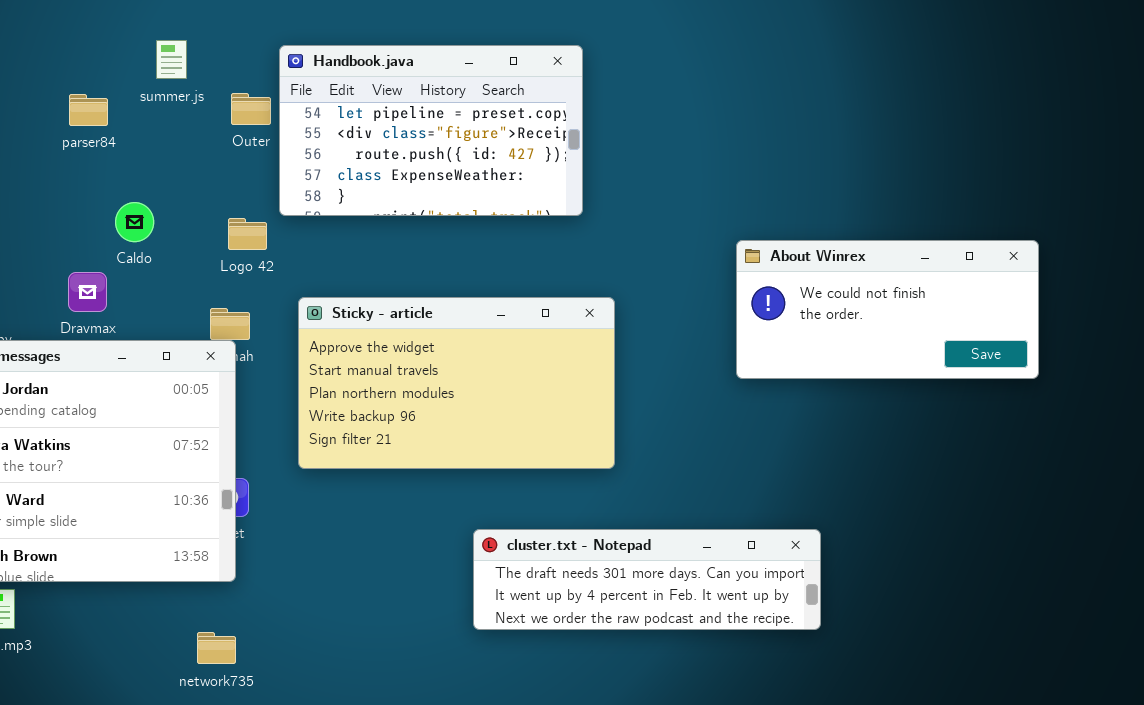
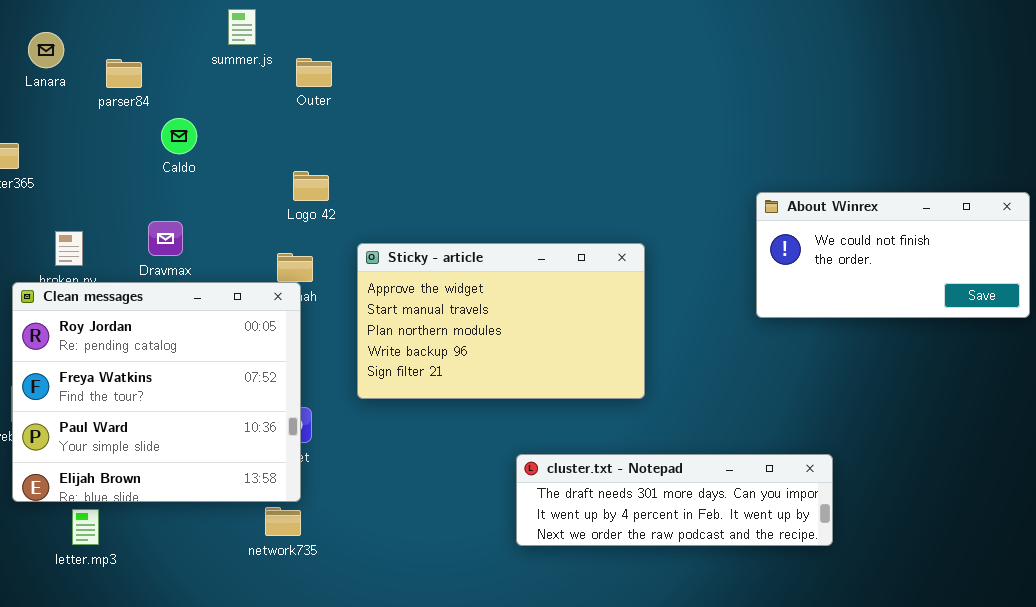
Handbook.java: [279,45,583,216] -> none, closed
parser84: [69,94,108,126] -> [106,59,142,88], moved
Caldo: [115,202,154,242] -> [161,118,197,154], moved
network735: [197,632,236,664] -> [265,507,301,536], moved

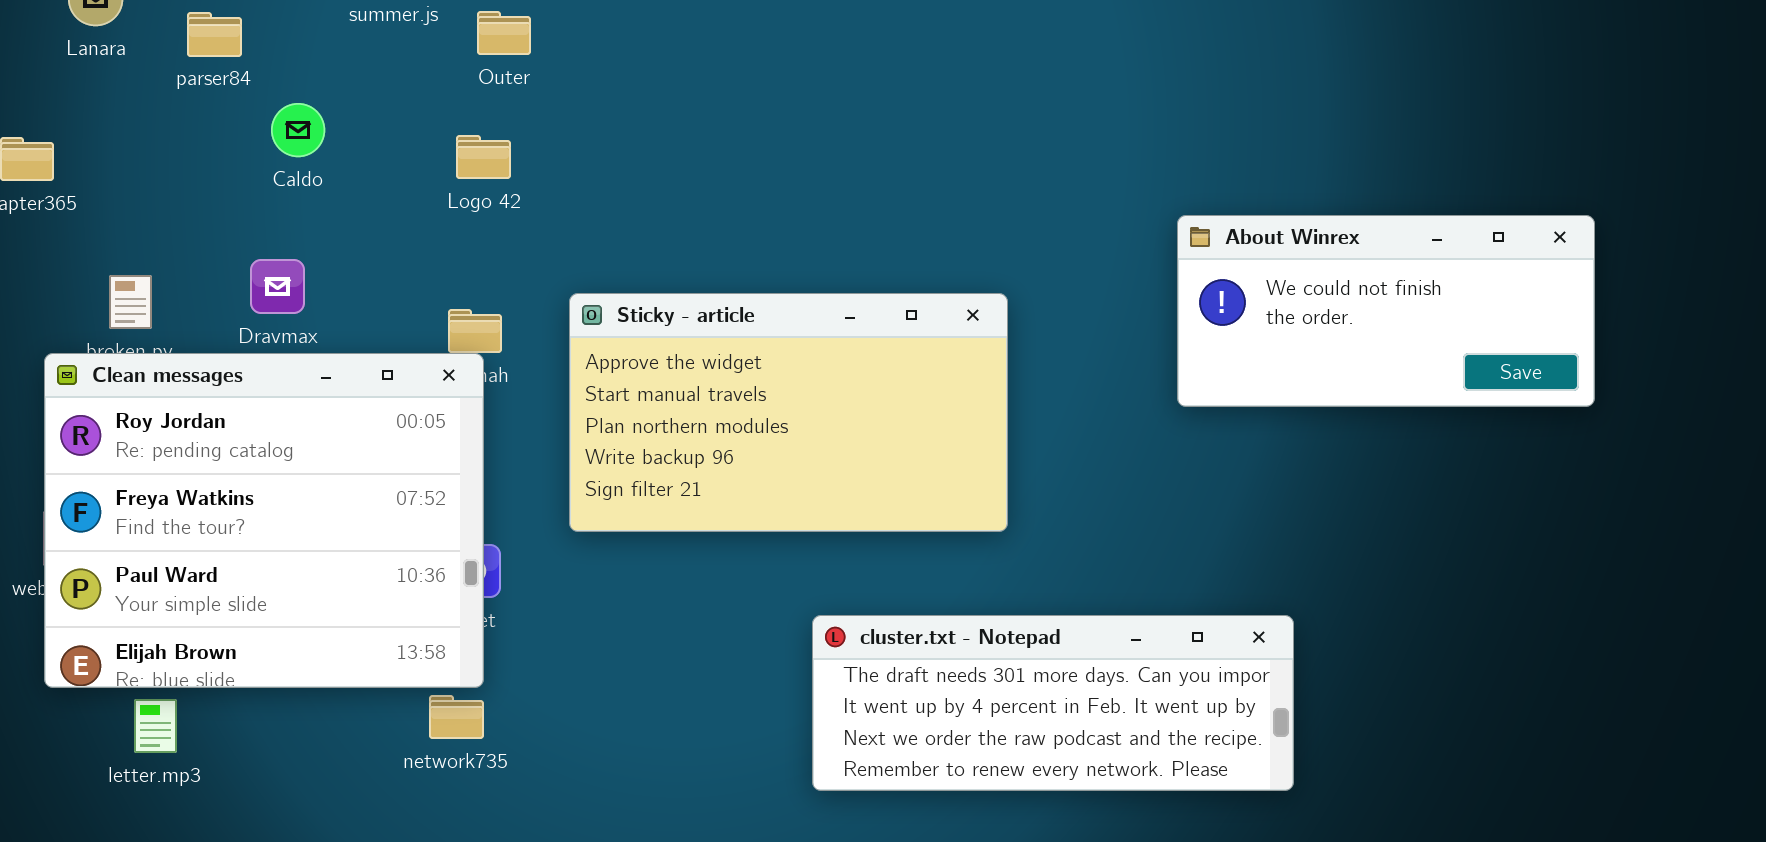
Logo 42: [293,171,329,201] -> [456,135,511,179], moved
cluster.txt - Notepad: [516,454,833,546] -> [812,615,1294,791], resized

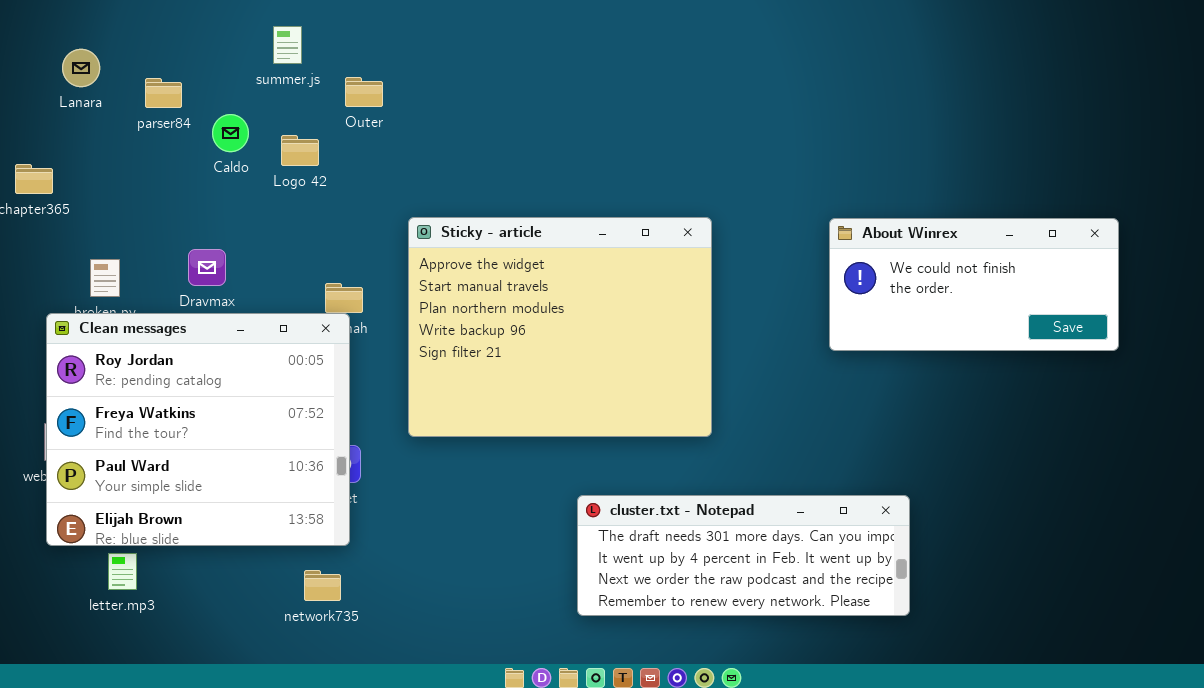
Caldo: [271,103,325,157] -> [212,114,249,152], moved
Logo 42: [456,135,511,179] -> [281,135,319,166], moved
Sticky - article: [569,293,1008,532] -> [408,217,712,437], resized
network735: [429,695,484,739] -> [304,570,341,601], moved

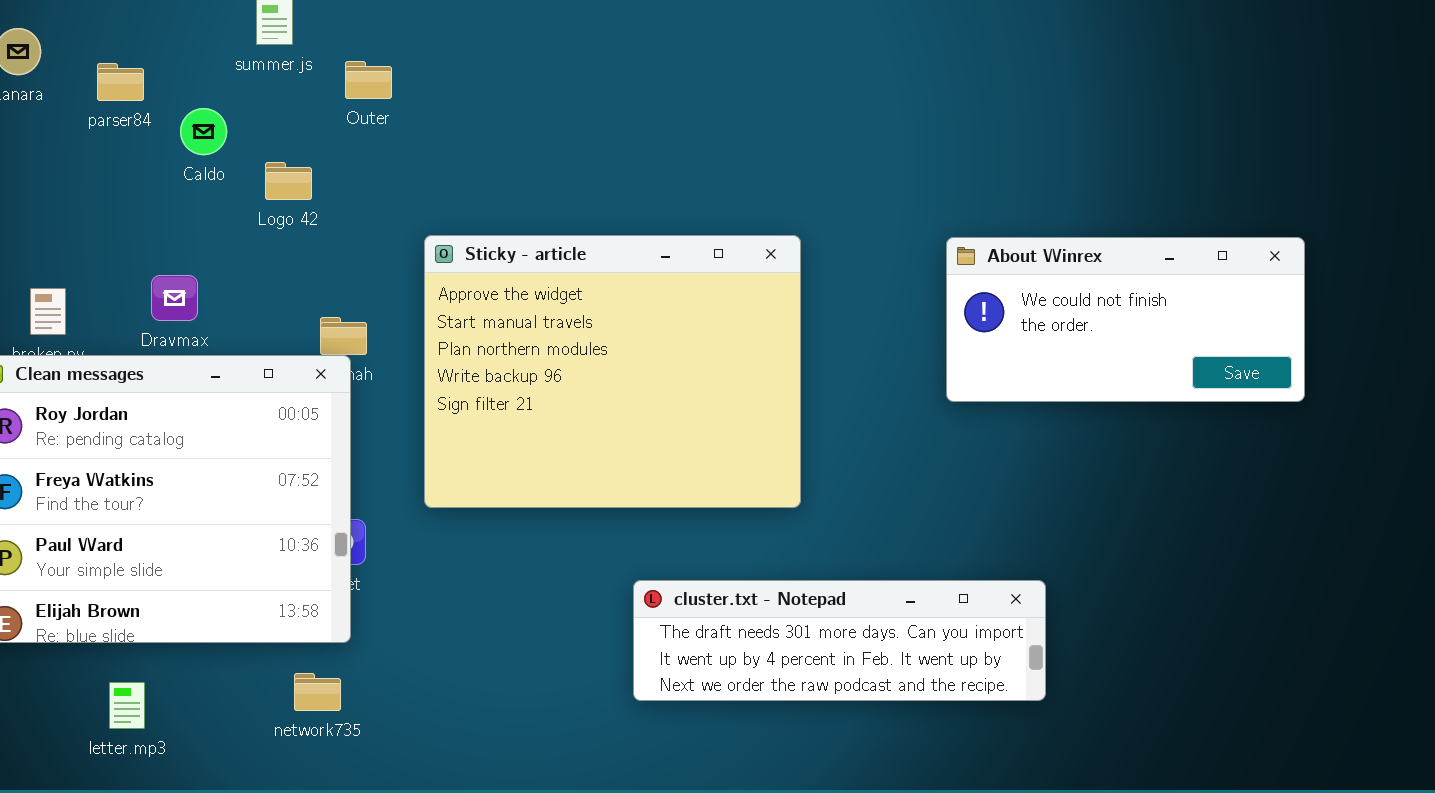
Logo 42: [281,135,319,166] -> [265,162,312,200], moved
cluster.txt - Notepad: [577,495,910,616] -> [633,580,1046,701], resized
letter.mp3: [108,553,137,590] -> [109,682,145,729], moved

